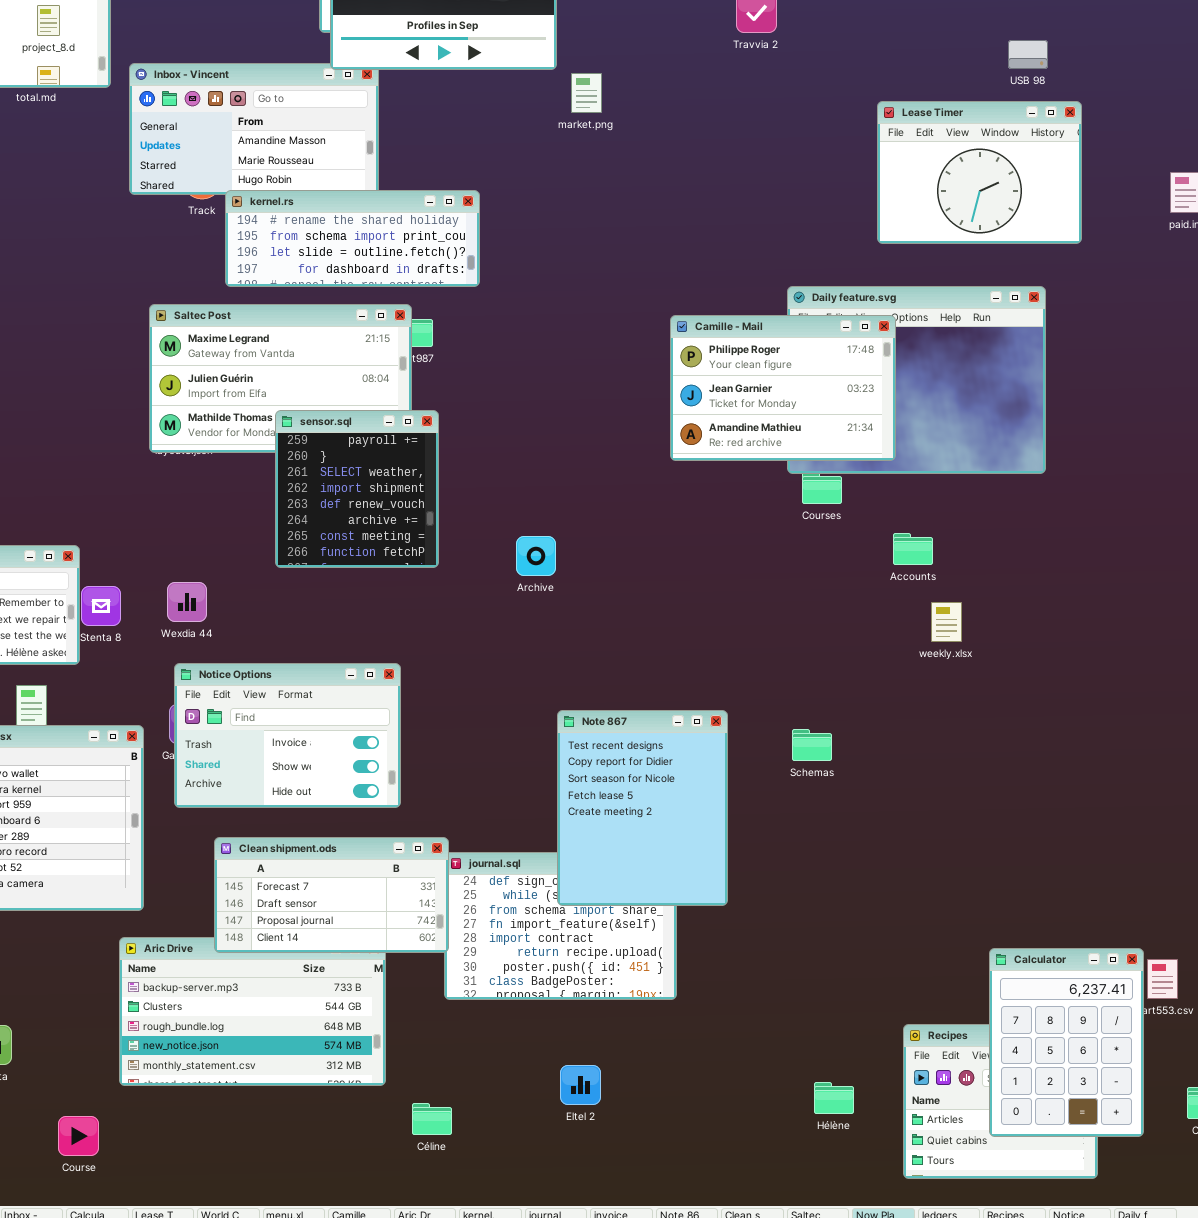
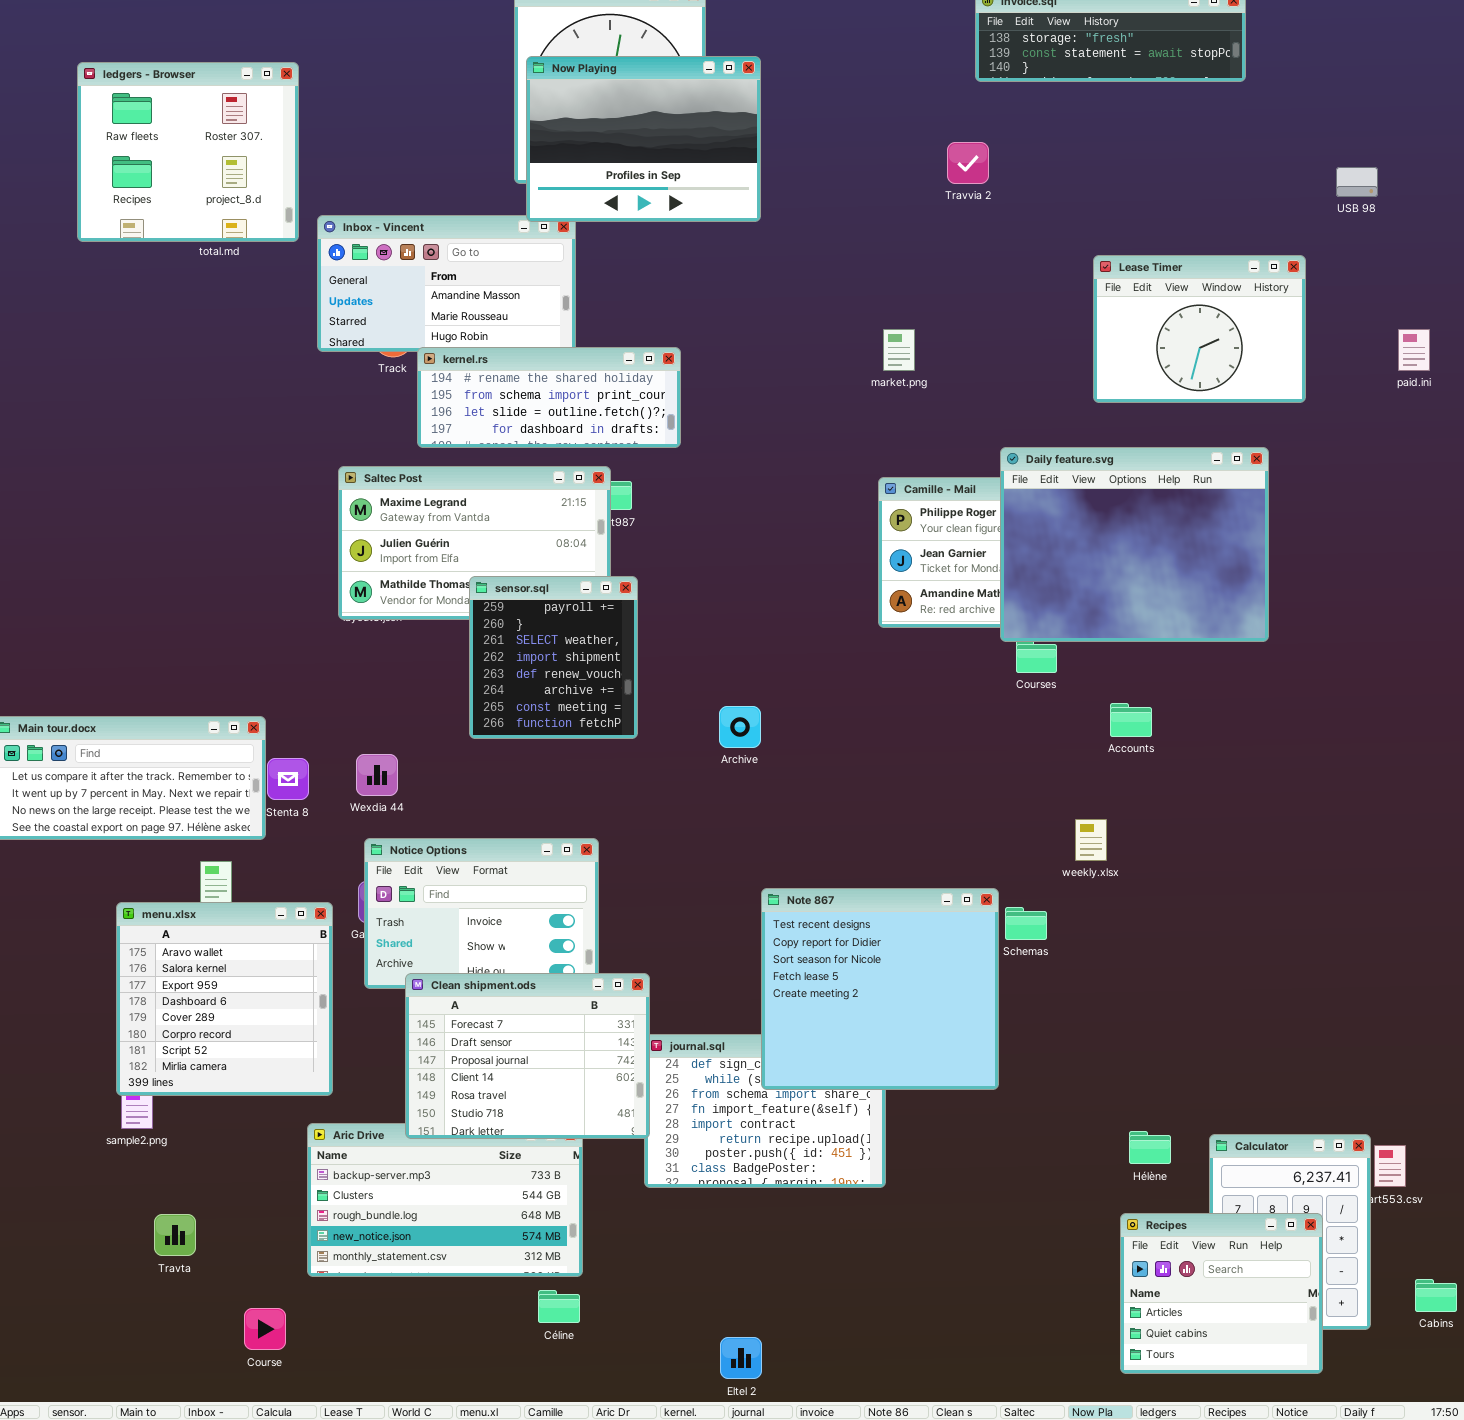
USB 98: [1008,40,1048,69] -> [1336,167,1378,197], moved
market.png: [571,73,602,113] -> [883,329,915,371], moved
Daily feature.svg: [787,286,1046,474] -> [1000,447,1269,642], raised
weekly.xlsx: [931,602,962,642] -> [1075,819,1107,861], moved
Note 867: [557,710,728,906] -> [761,888,999,1090], resized
Clean shipment.ods: [214,837,449,953] -> [405,973,650,1139], resized
Recipes: [903,1024,1098,1179] -> [1120,1213,1323,1374], raised
Eltel 2: [560,1065,601,1105] -> [720,1337,762,1379], moved
Hélène: [814,1082,854,1114] -> [1129,1131,1171,1164], moved
Céline: [412,1103,452,1135] -> [538,1290,580,1323], moved

